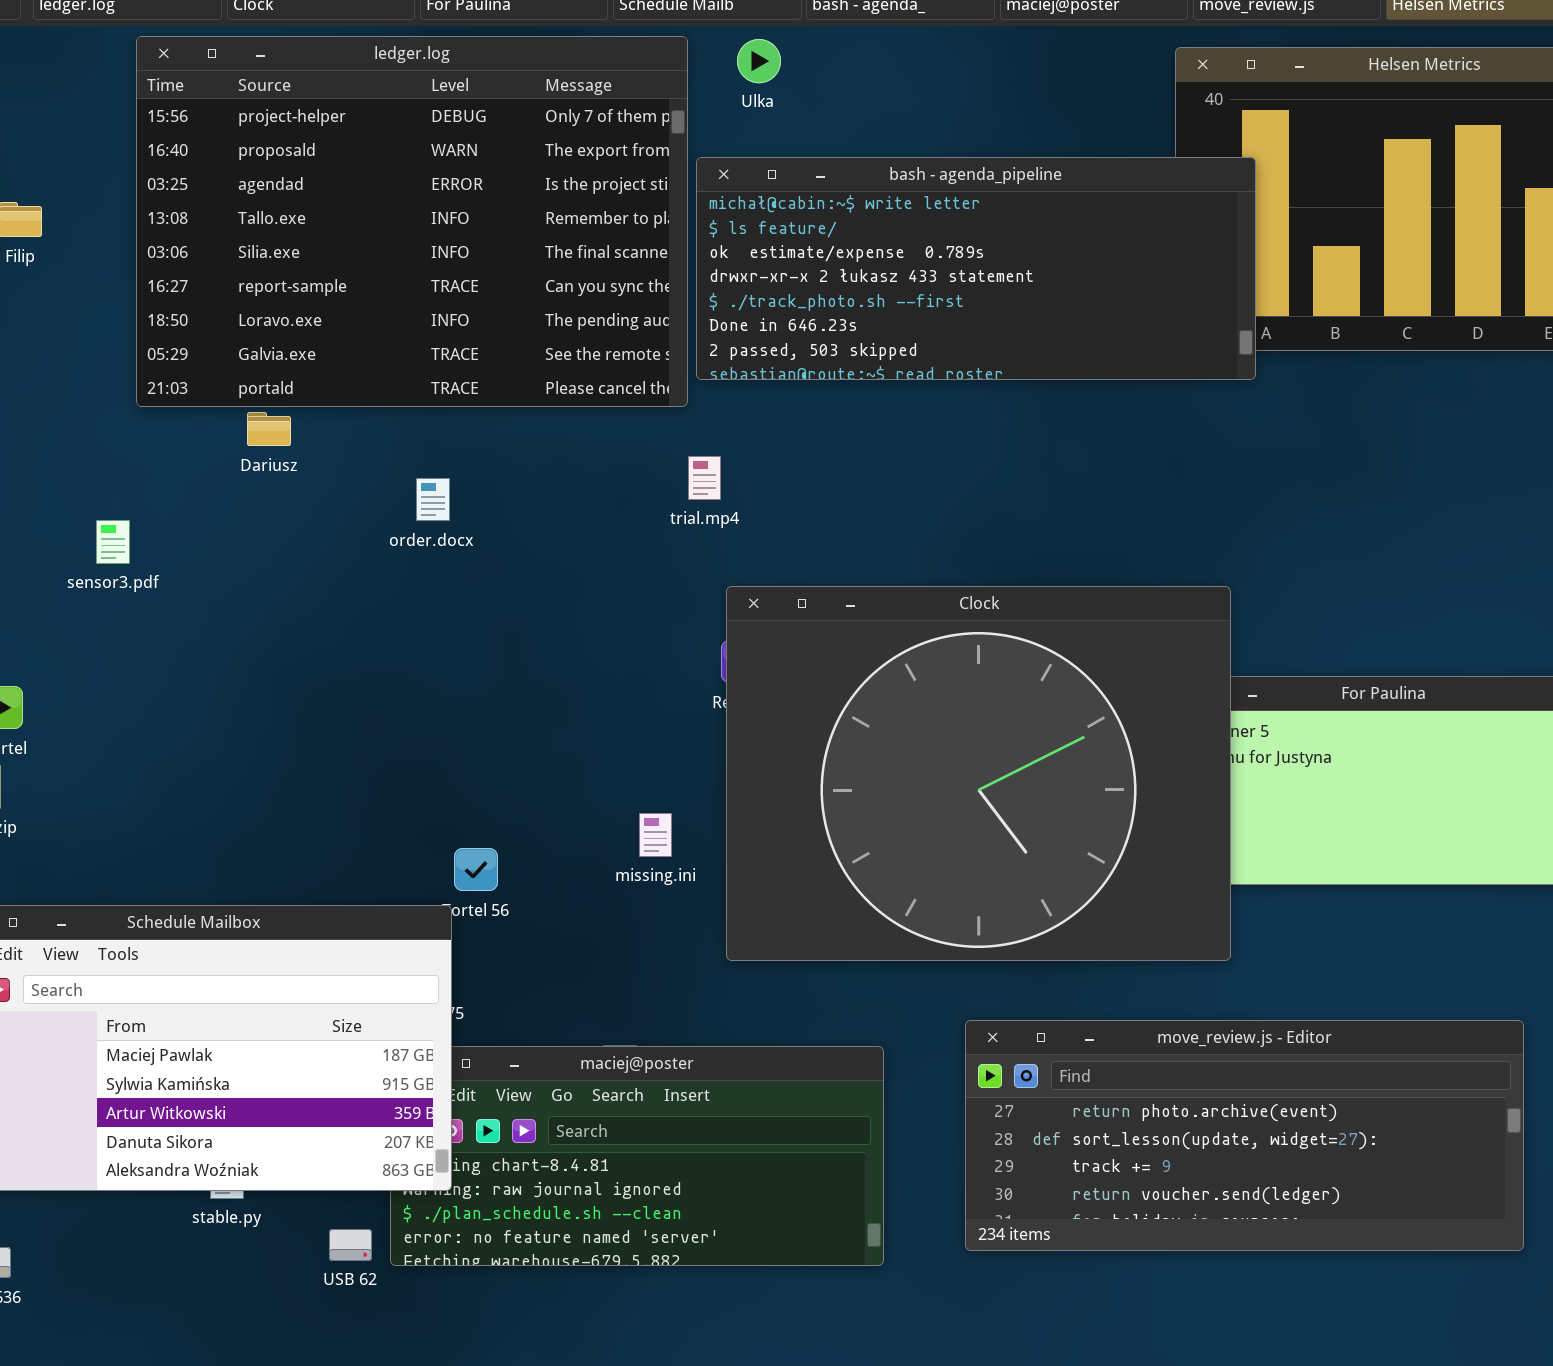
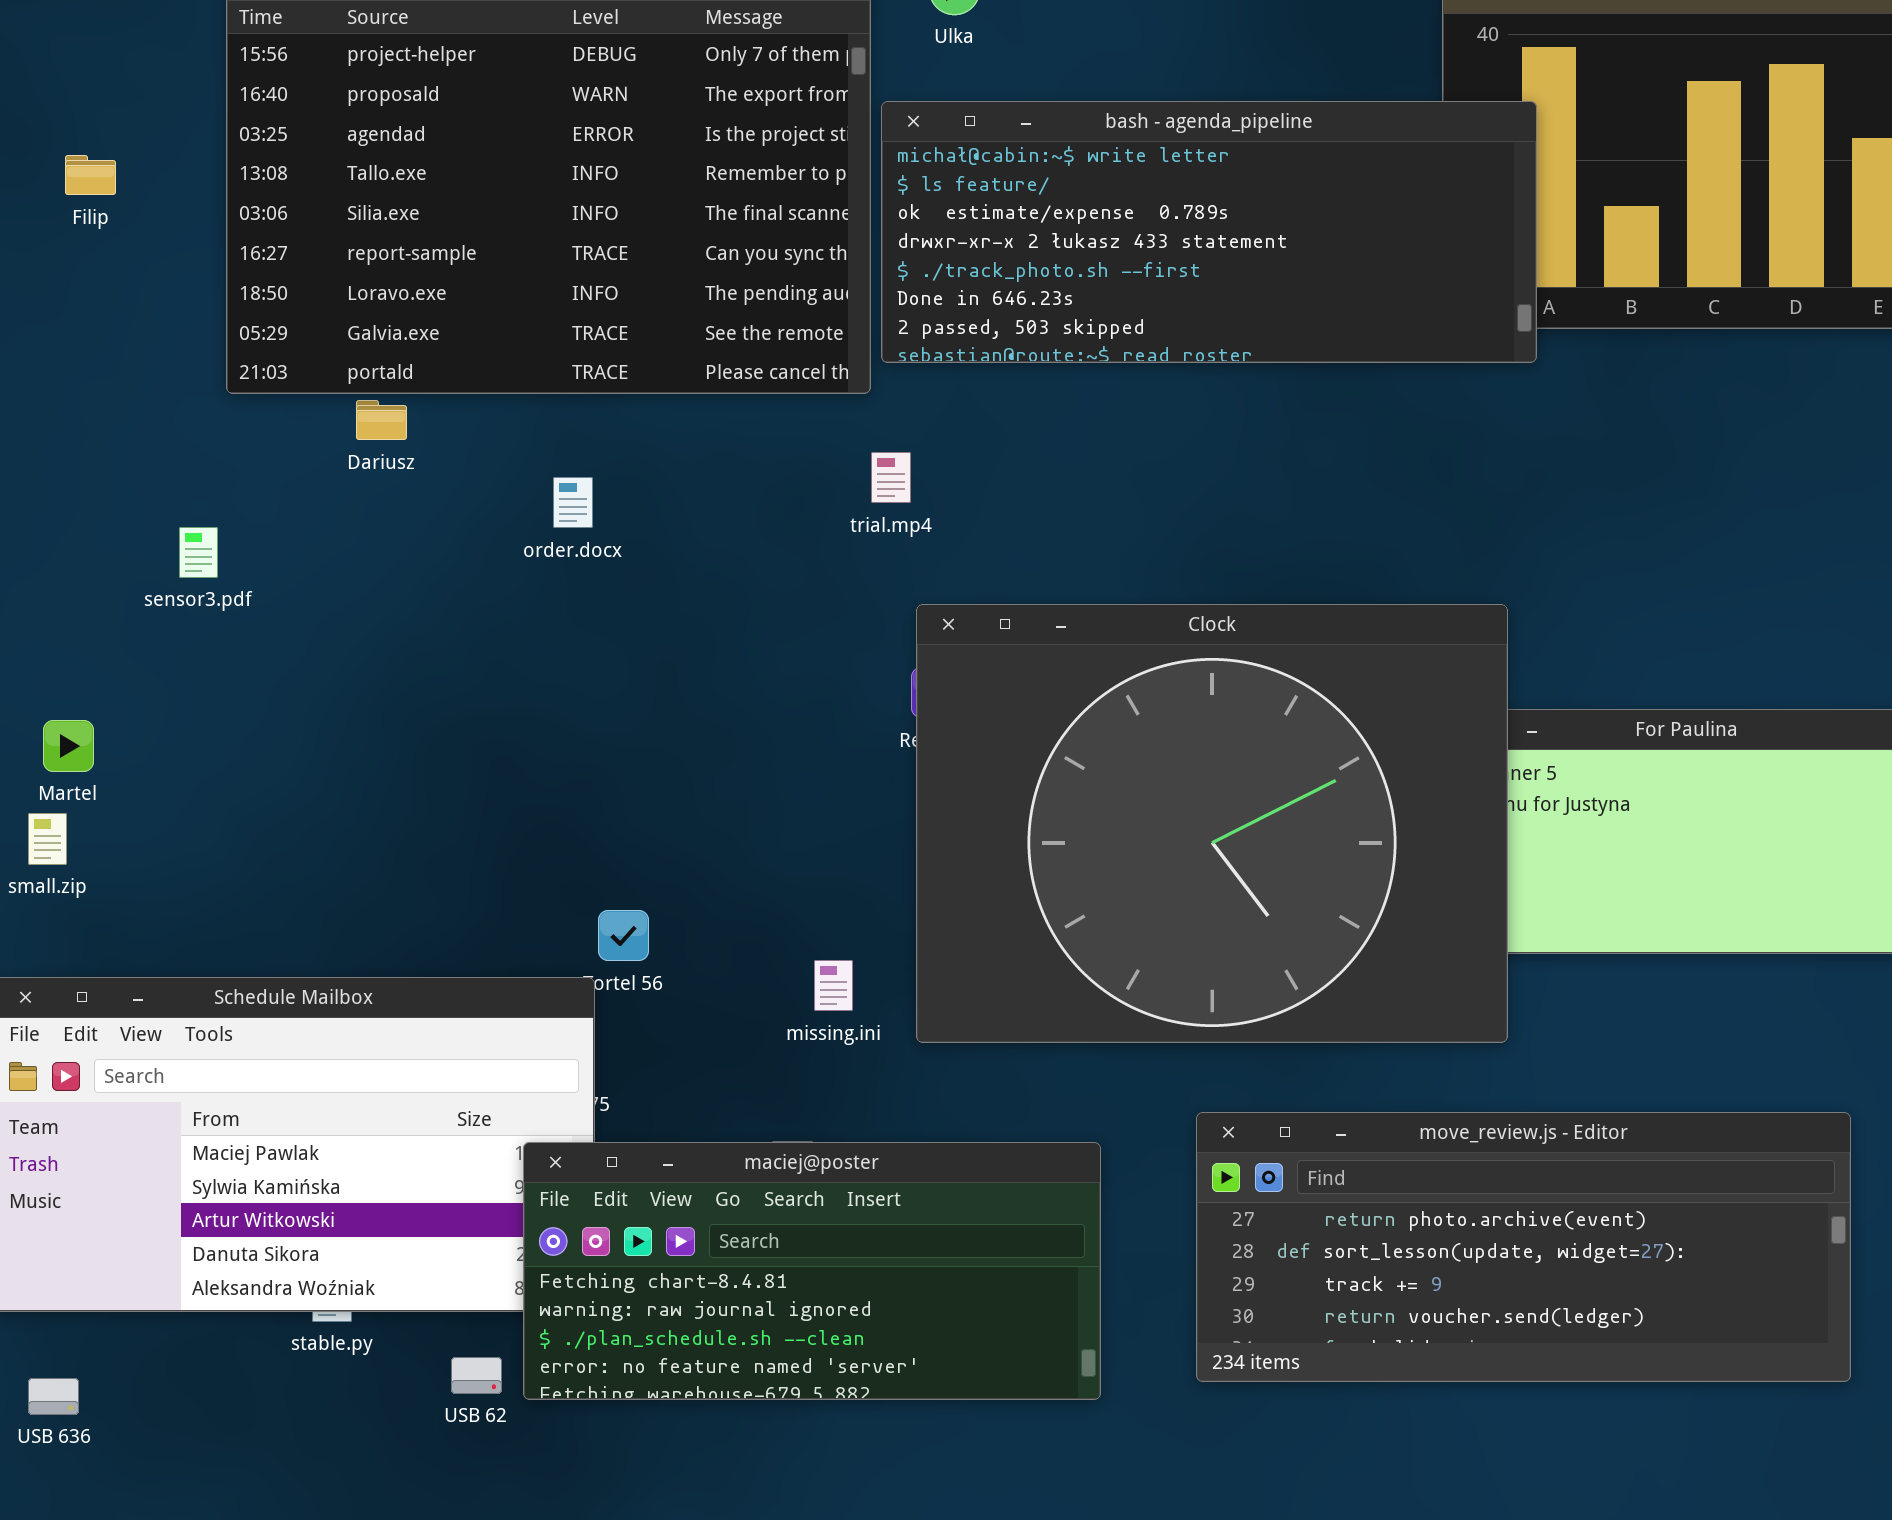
missing.ini: [639,813,672,857] -> [814,960,853,1011], moved
maciej@poster: [390,1046,884,1266] -> [523,1142,1101,1400], raised

